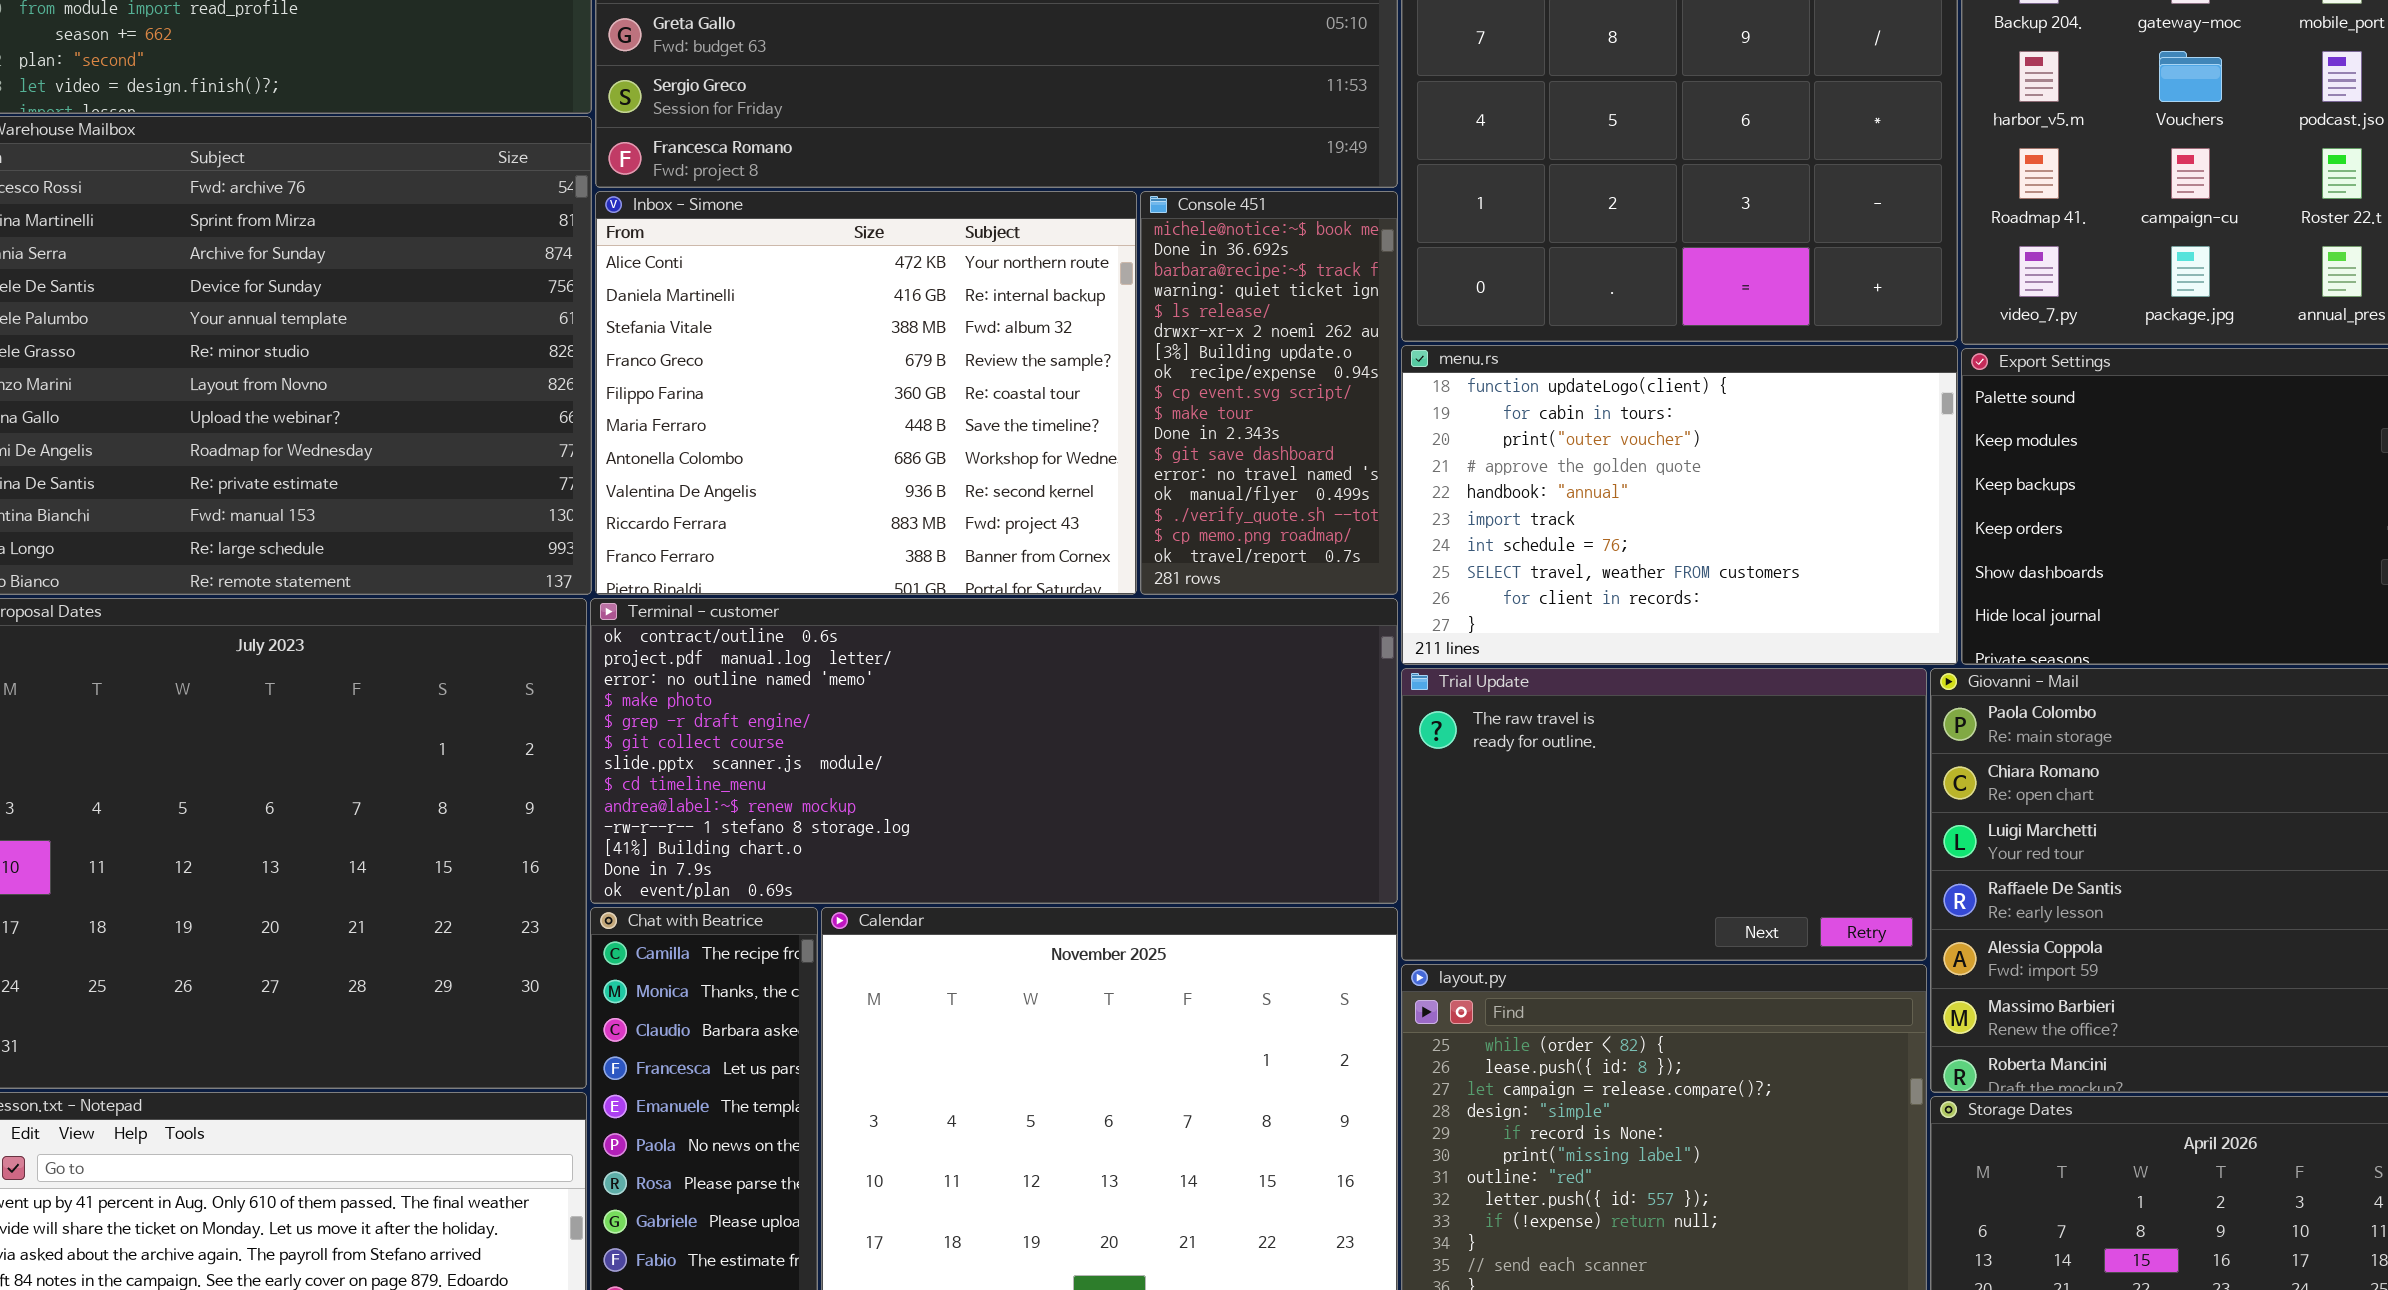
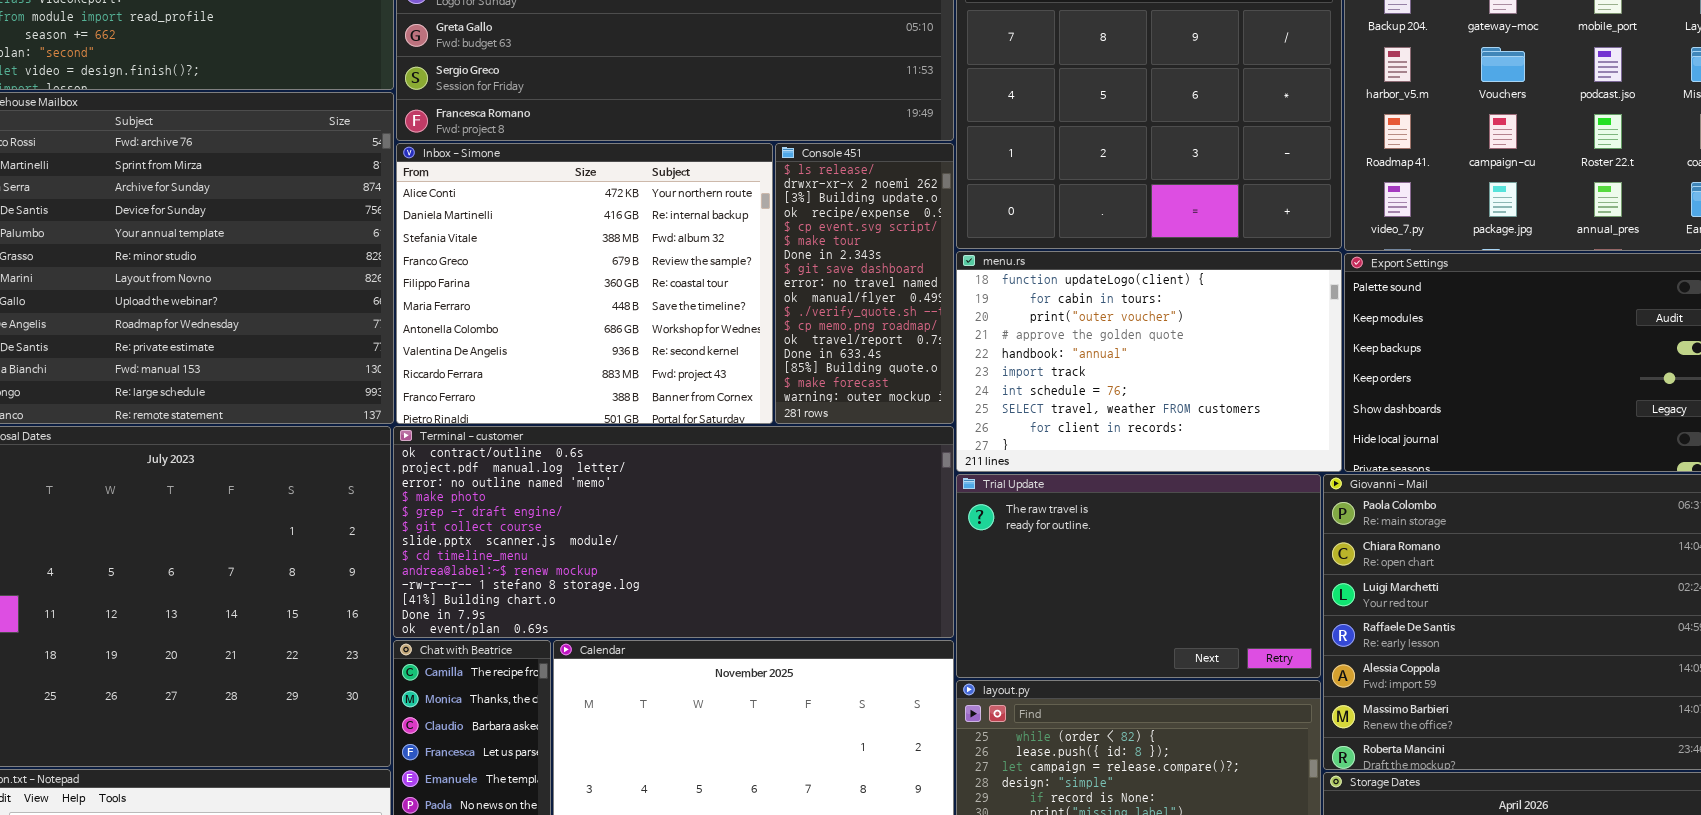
Console 451: [1140,191,1398,595] -> [775,143,954,424], scrolled down 4 rows

